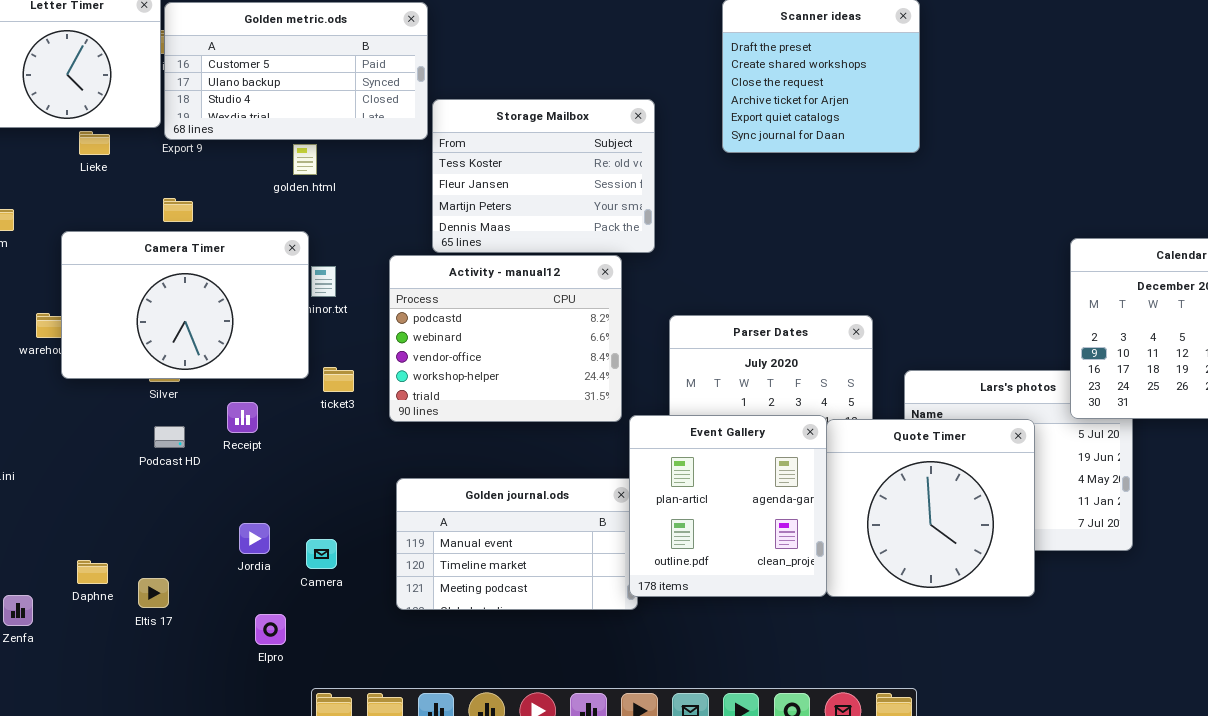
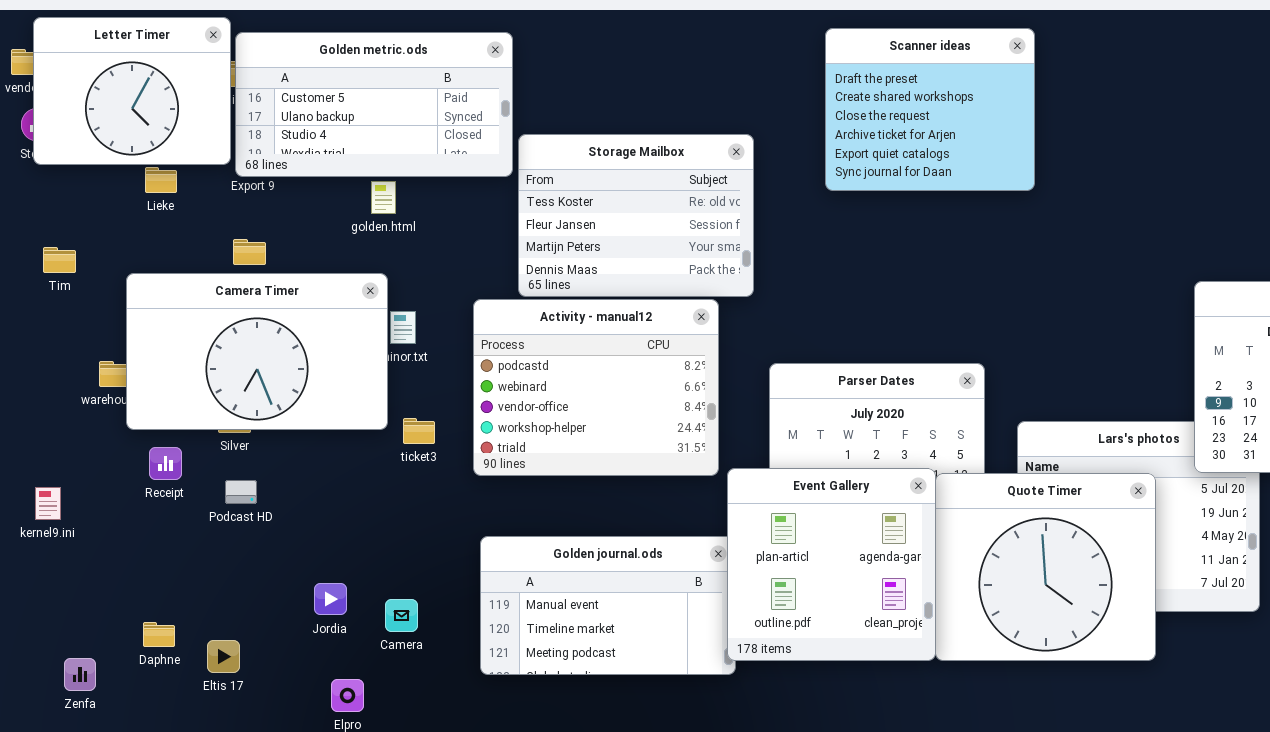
Receipt: [227,402,258,433] -> [149,447,182,480], moved

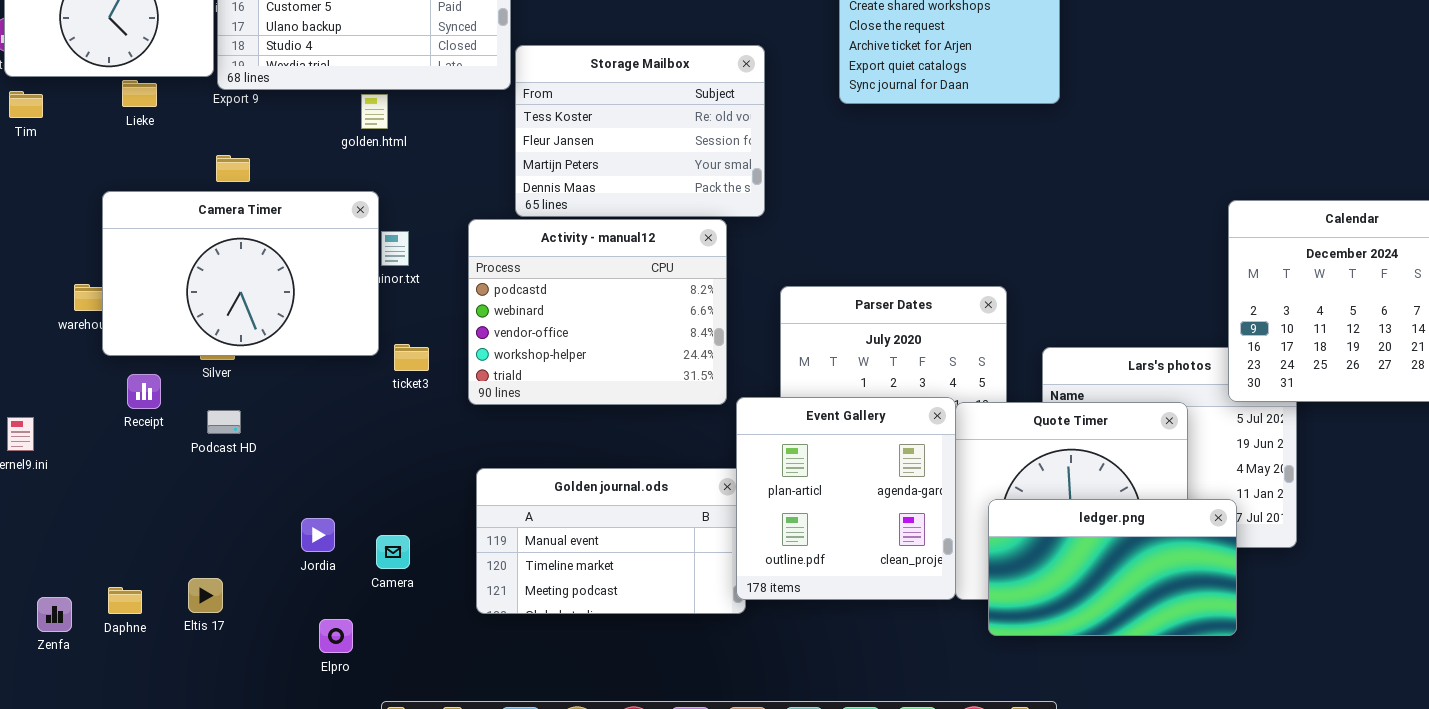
Tim: [43,247,76,273] -> [9,91,43,118], moved
ledger.png: none -> [988,499,1237,636], opened
Daphne: [143,622,175,647] -> [108,587,142,614], moved

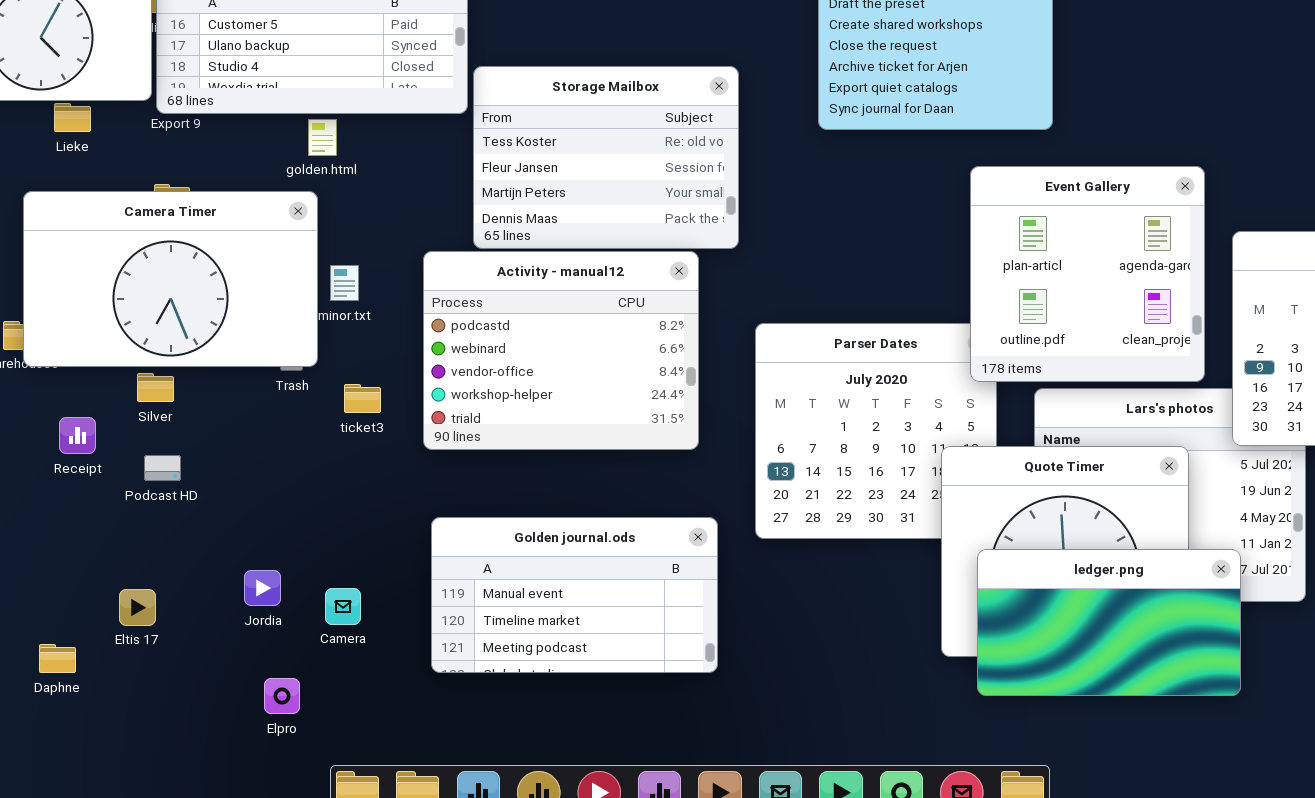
Camera Timer: [102,191,379,356] -> [23,191,318,367], moved
Event Gallery: [736,397,956,600] -> [970,166,1205,382], moved
Eltis 17: [188,578,223,613] -> [119,589,156,626], moved

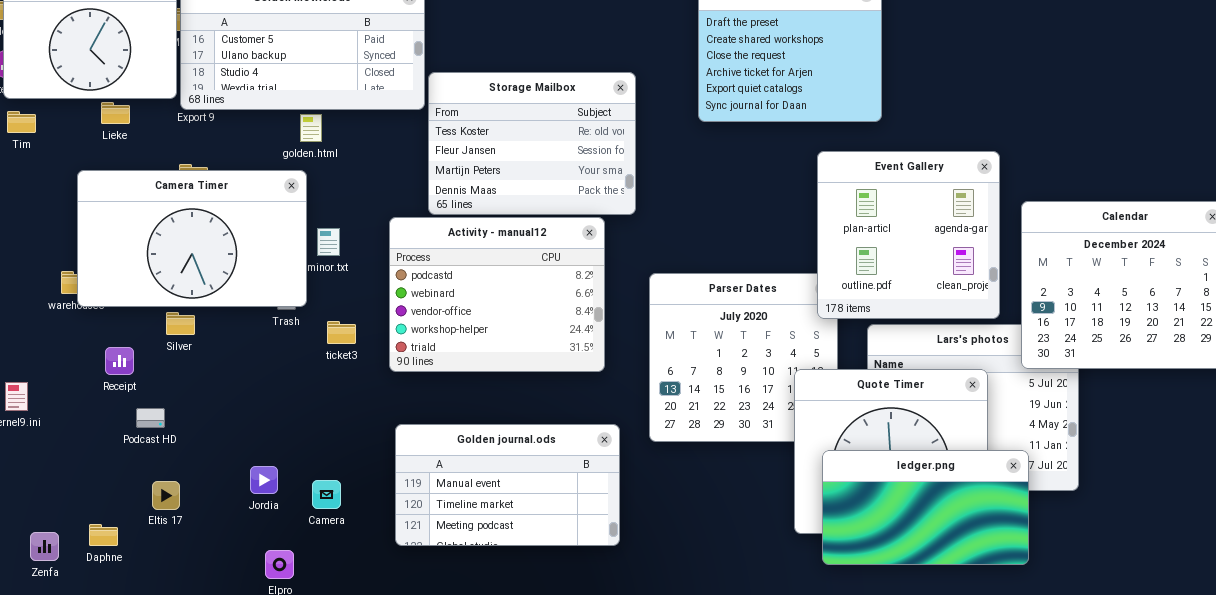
Podcast HD: [144,455,181,481] -> [136,408,165,428], moved

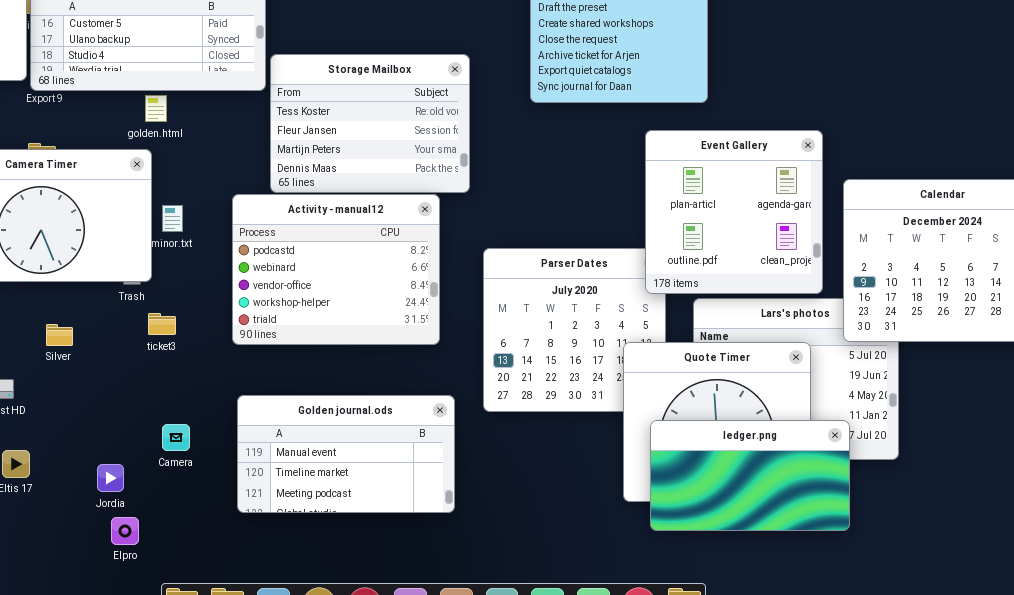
Silver: [166,312,195,335] -> [46,324,73,346], moved
ticket3: [327,321,356,344] -> [148,313,176,335], moved
Jordia: [250,466,278,494] -> [97,464,124,492], moved
Camera: [312,480,341,509] -> [162,424,190,451], moved

